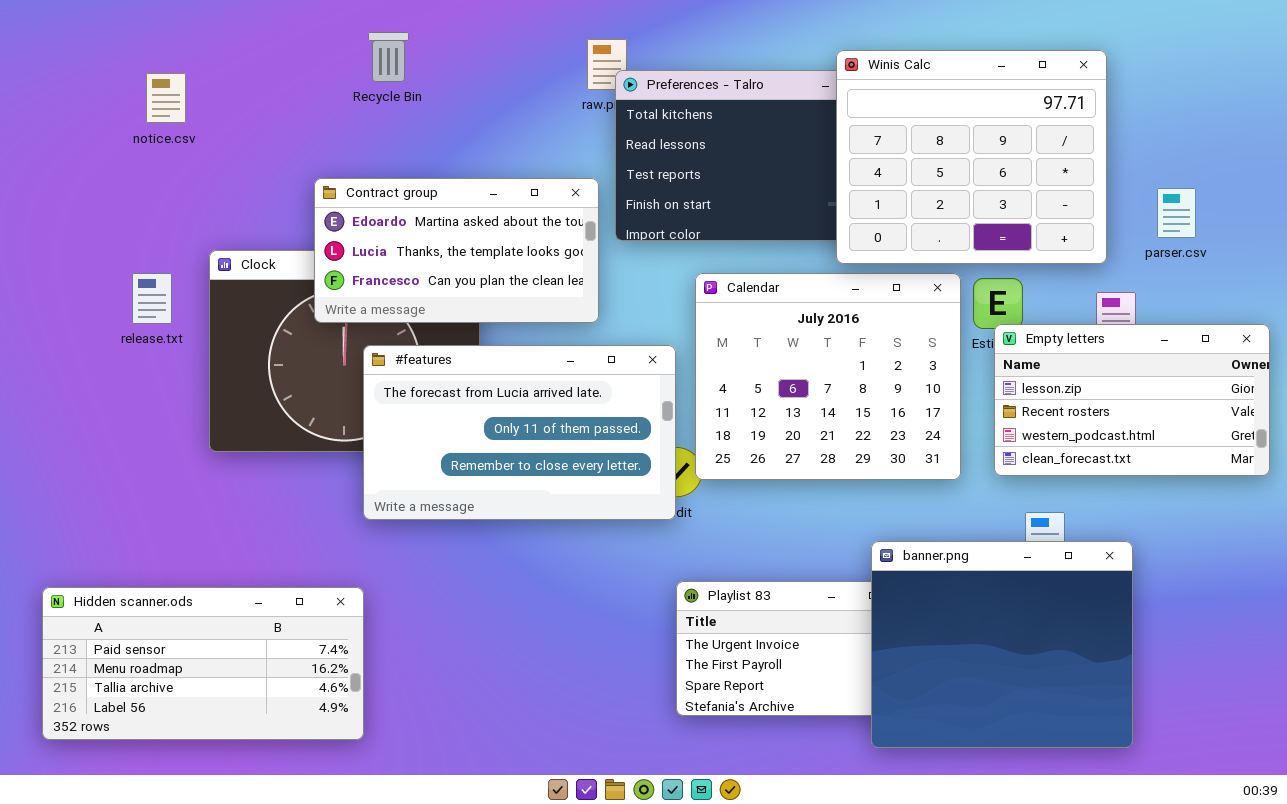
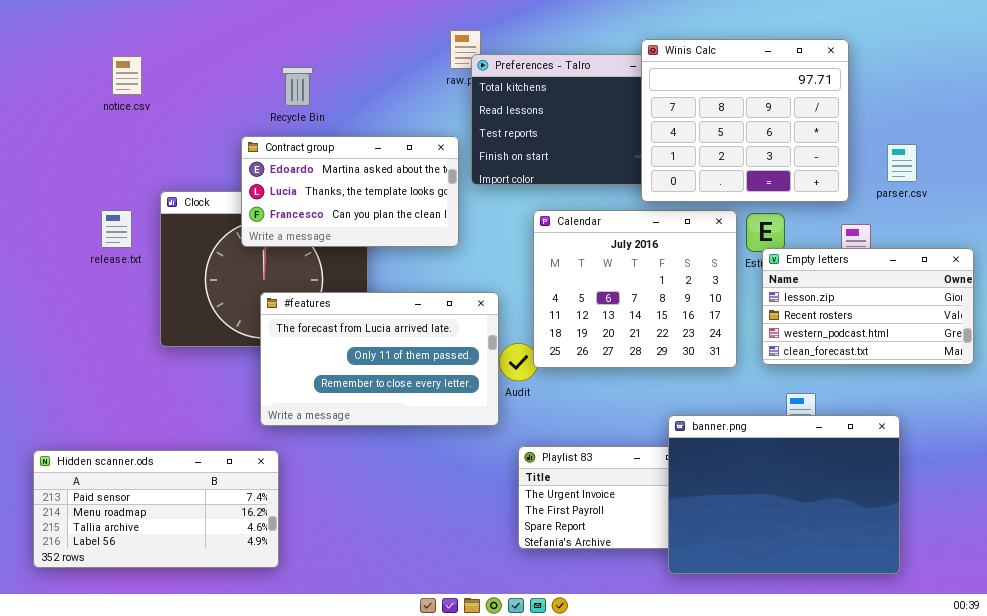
Recycle Bin: [368,32,409,82] -> [282,67,313,106], moved
#features: [363,345,676,520] -> [260,292,499,426], moved
banner.png: [871,541,1133,748] -> [668,415,900,574], resized

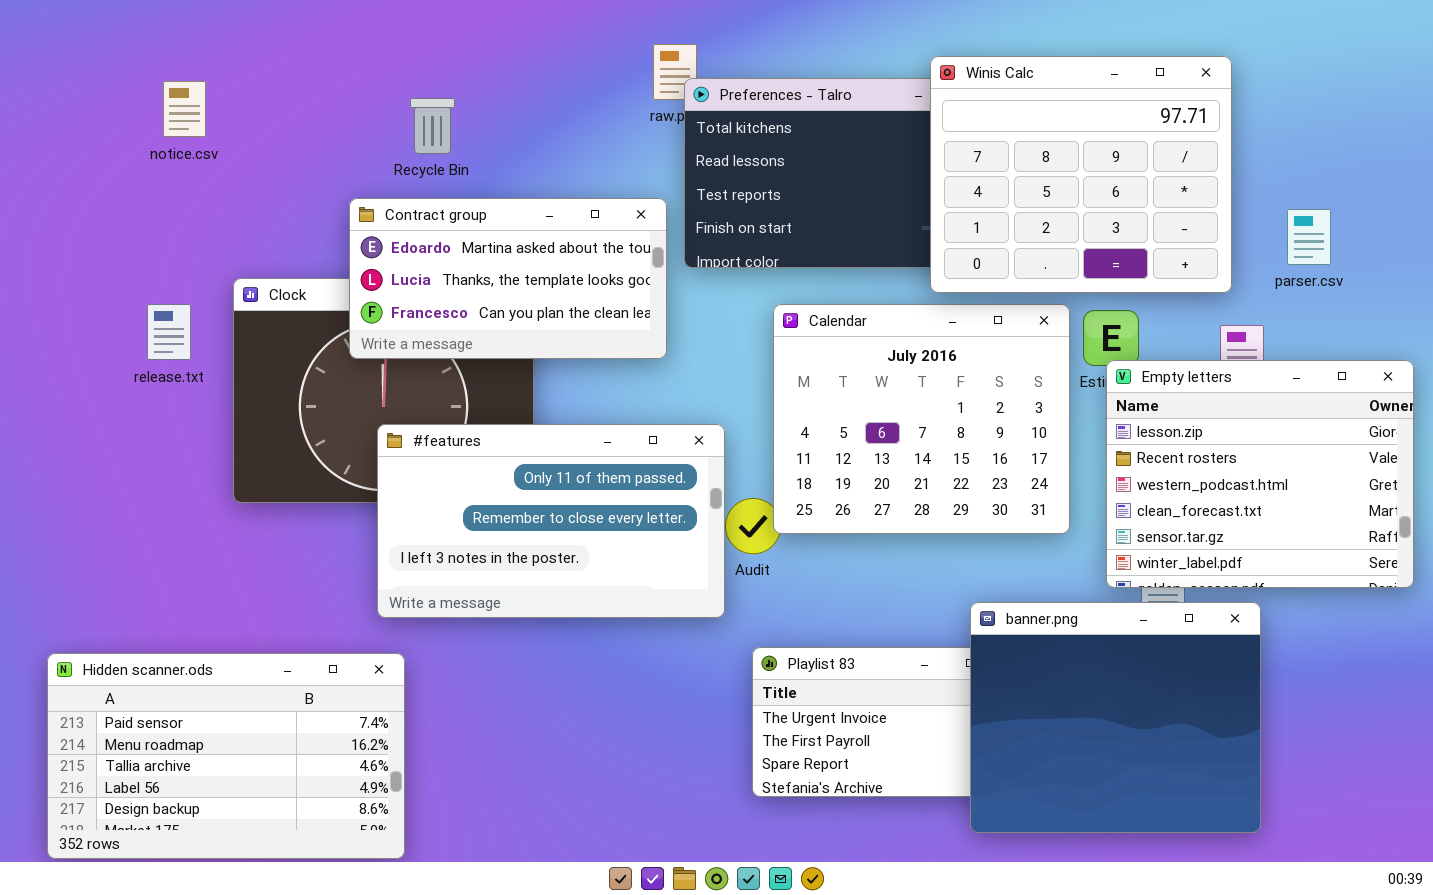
Empty letters: [762,248,974,365] -> [1106,360,1414,588], resized
#features: [260,292,499,426] -> [377,424,725,618], scrolled down 1 row
banner.png: [668,415,900,574] -> [970,602,1261,833], resized
Hidden scanner.ods: [33,450,279,568] -> [47,653,405,859], resized

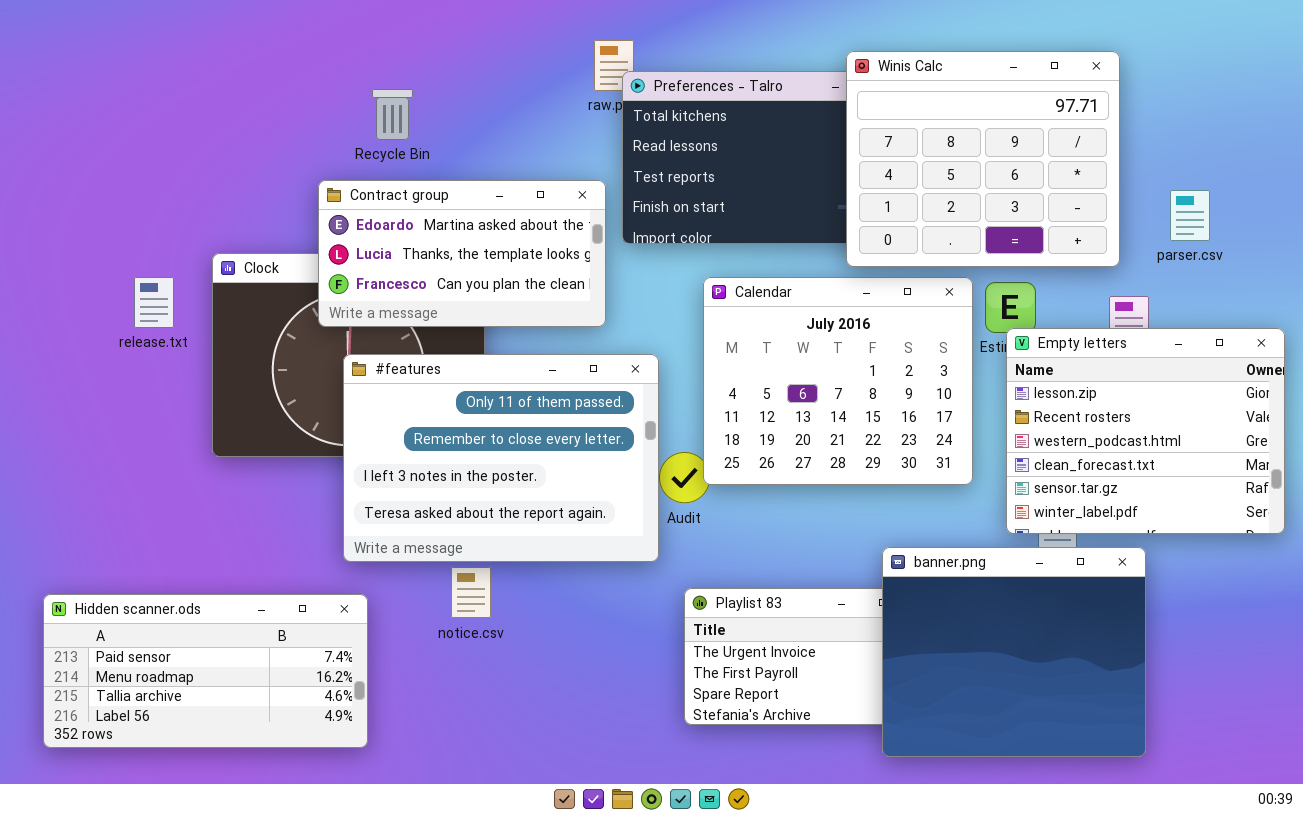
notice.csv: [163,81,206,137] -> [451,567,491,618], moved
#features: [377,424,725,618] -> [343,354,659,562], resized
Hidden scanner.ods: [47,653,405,859] -> [43,594,368,748], resized

